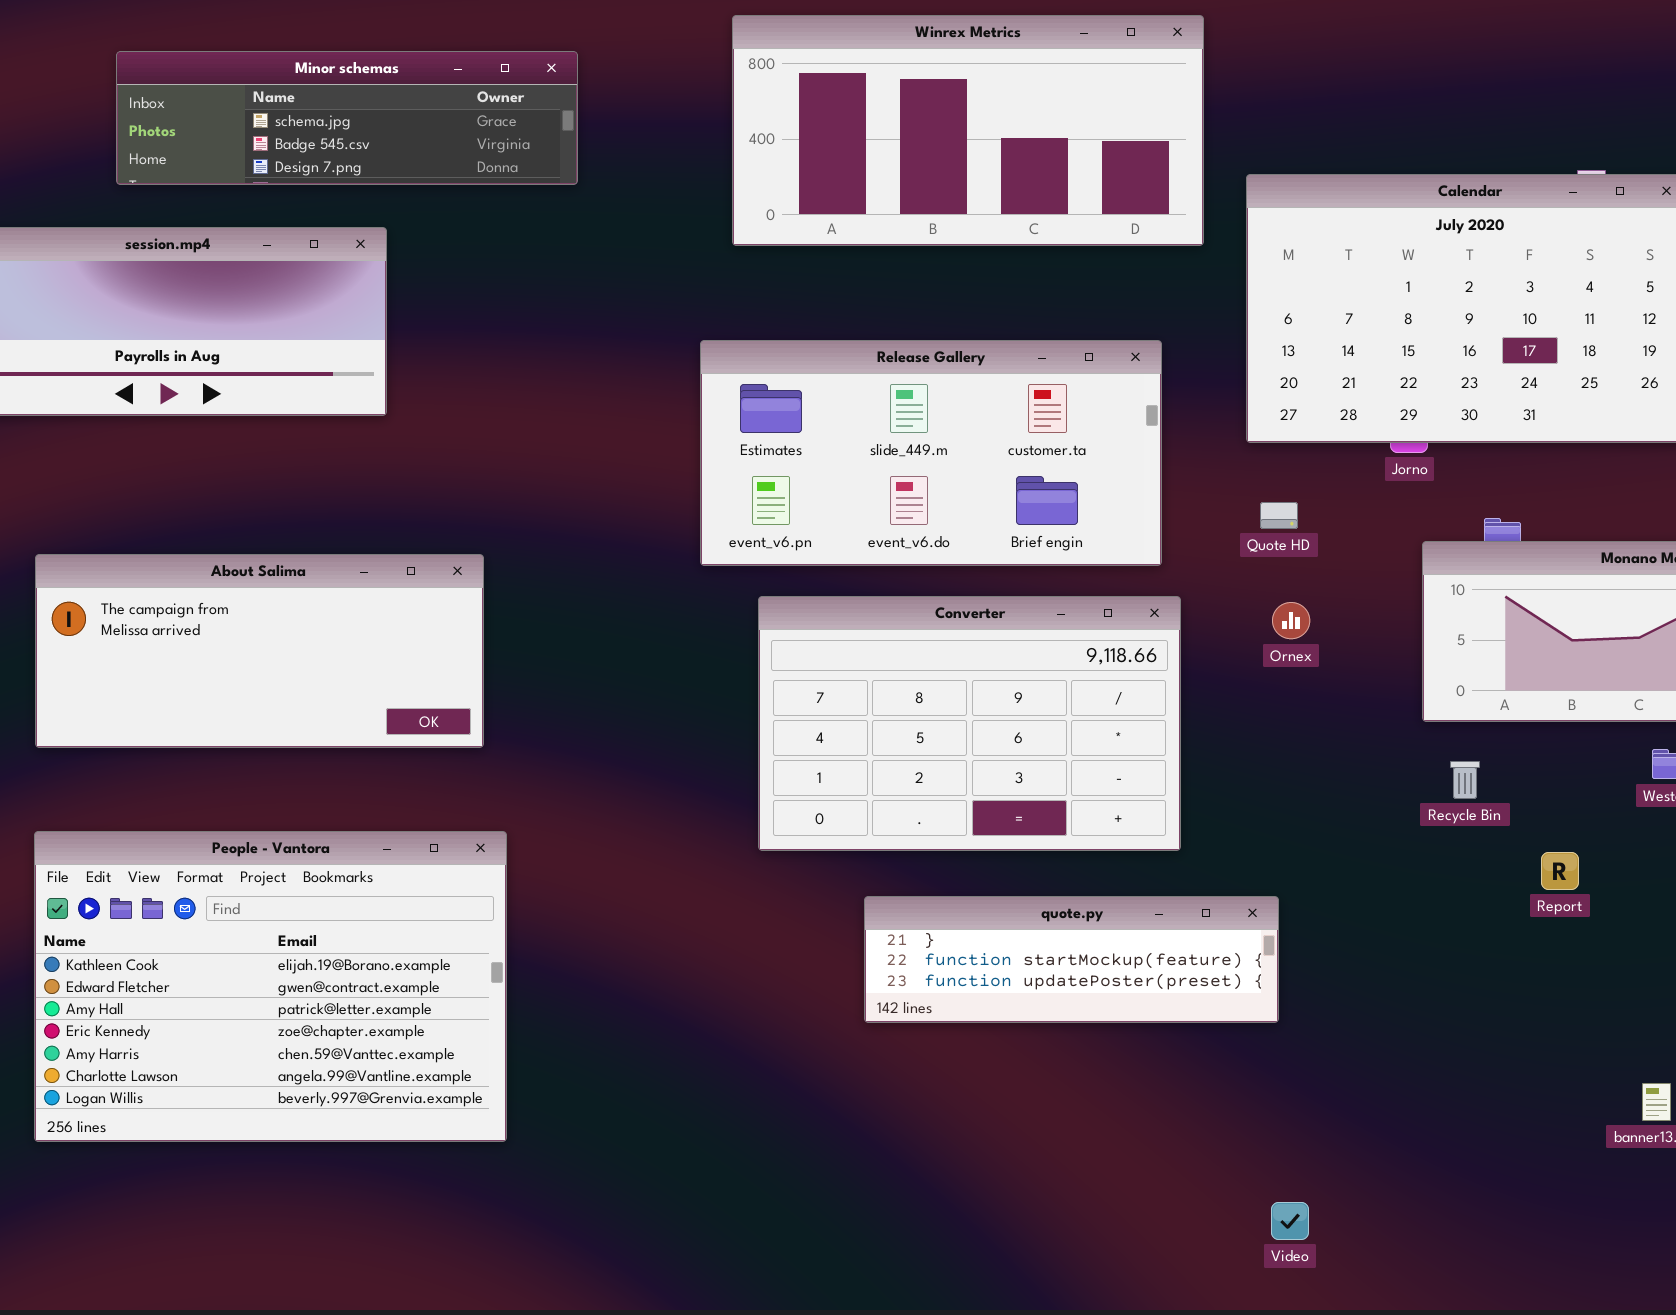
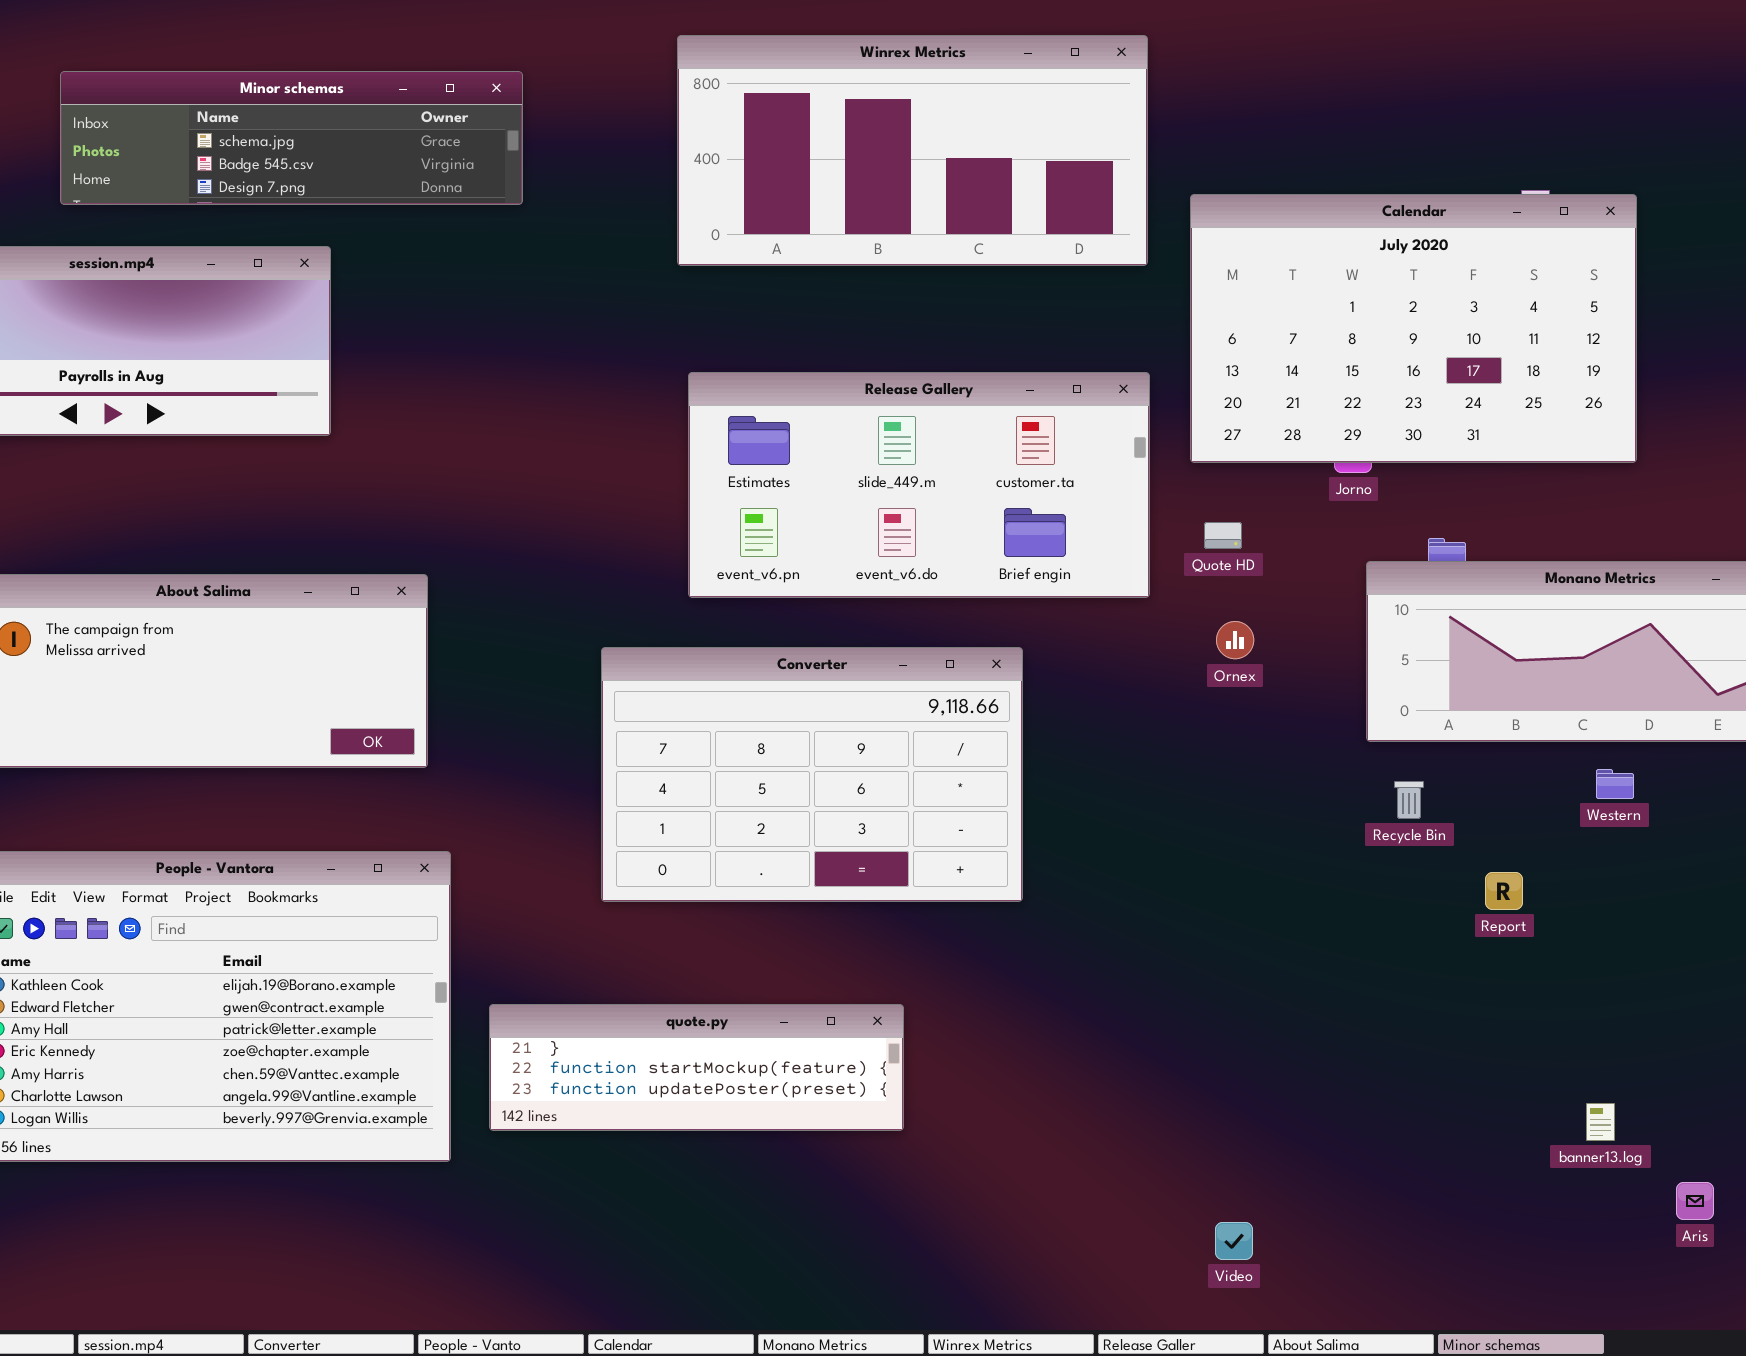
Release Gallery: [700,340,1162,566] -> [688,372,1150,598], moved
Converter: [758,596,1181,851] -> [601,647,1023,902], moved
quote.py: [864,896,1279,1023] -> [489,1004,904,1131], moved

